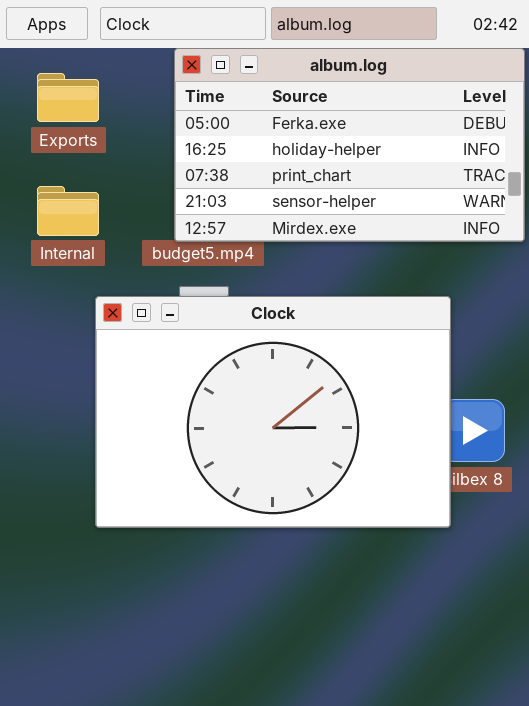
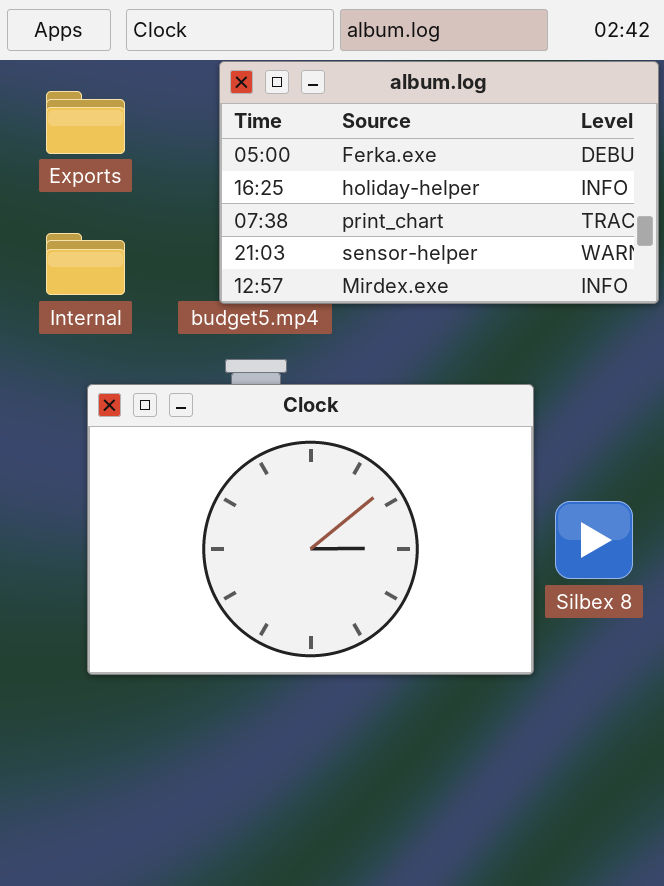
Clock: [95,296,451,528] -> [87,384,534,675], moved

